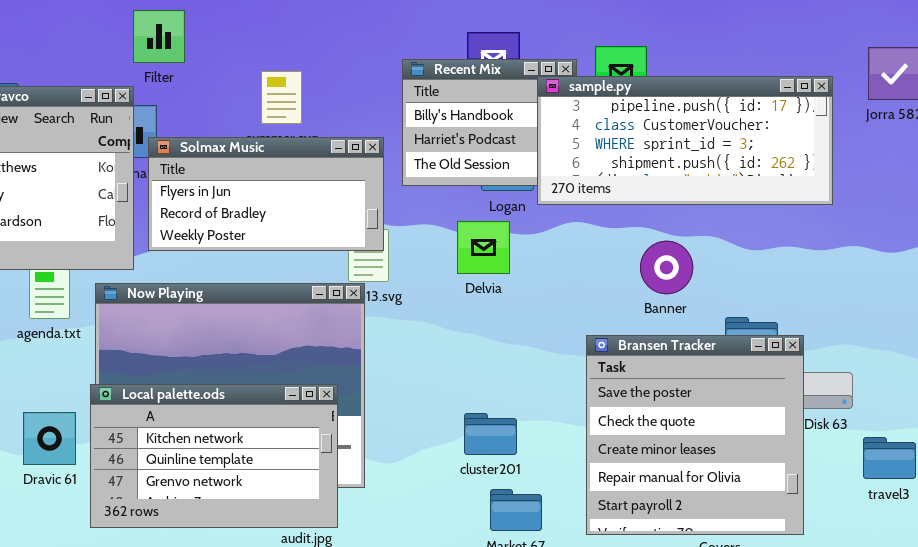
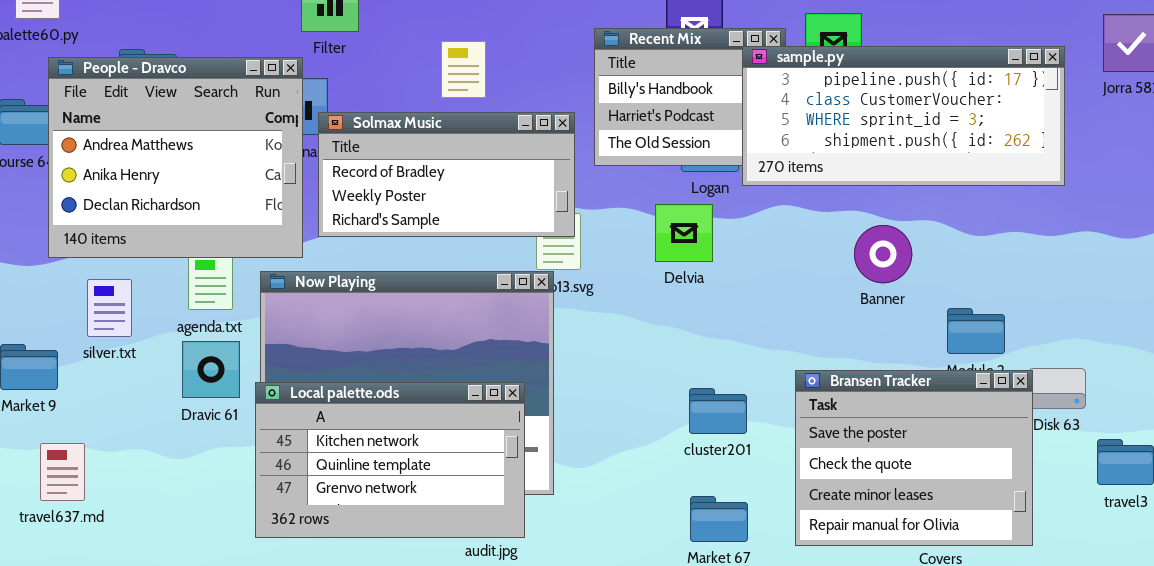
Solmax Music: [148,137,384,251] -> [318,112,575,237], scrolled down 1 row
Bransen Tracker: [586,335,804,535] -> [795,370,1033,546], resized
Dravic 61: [23,412,76,465] -> [182,341,240,398], moved
cluster201: [464,413,517,455] -> [689,388,747,434], moved

